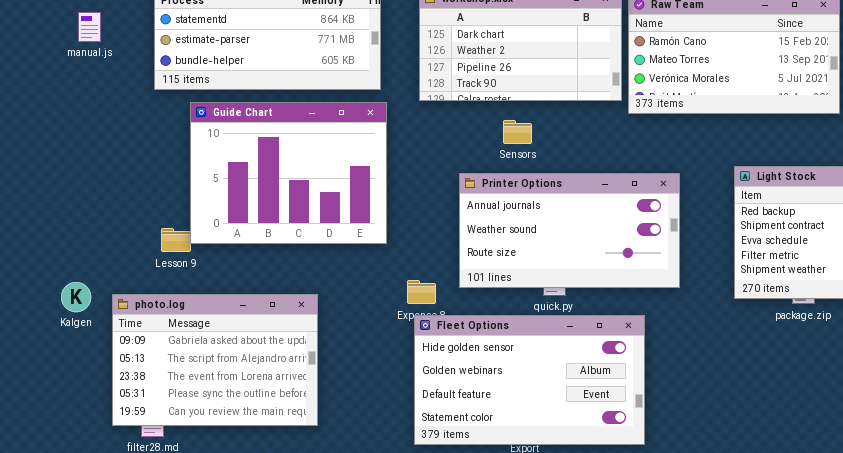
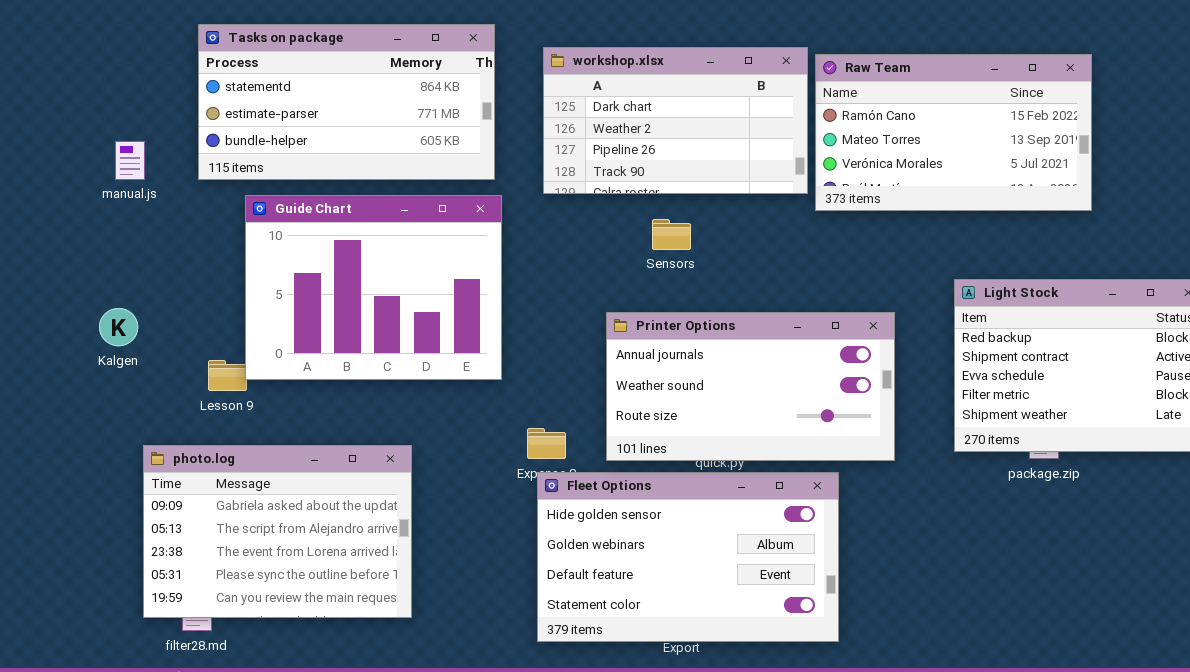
manual.js: [78,12,101,42] -> [115,141,145,180], moved
Printer Options: [459,173,680,288] -> [606,312,895,461], moved
Kalgen: [61,282,91,312] -> [99,308,138,346], moved

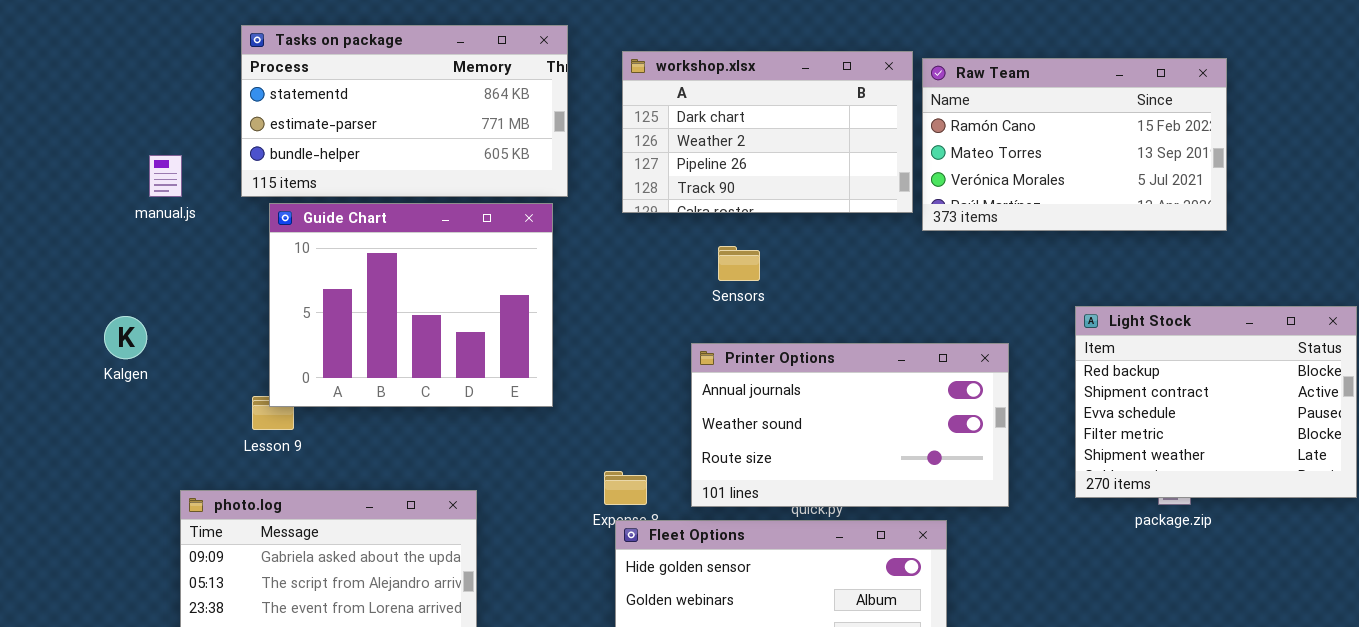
Guide Chart: [245,195,502,380] -> [269,203,553,407], moved
Sensors: [652,219,691,250] -> [718,246,760,281], moved
Kalgen: [99,308,138,346] -> [104,316,147,359], moved

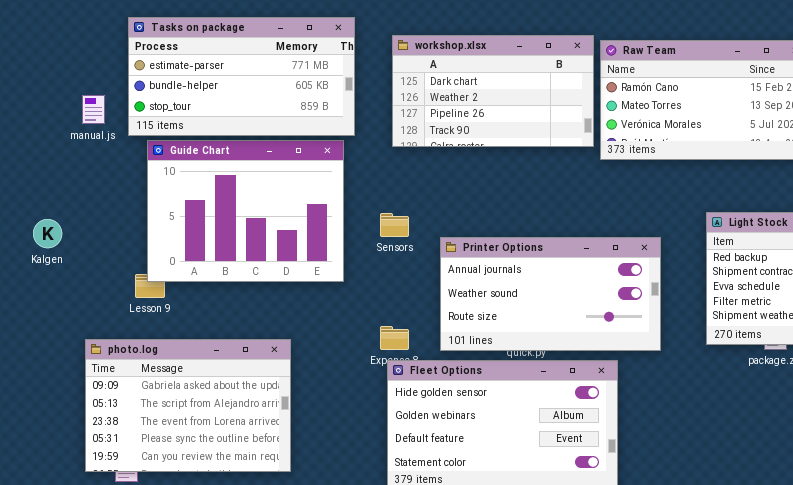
Tasks on package: [241,25,568,197] -> [128,17,355,136], scrolled down 1 row
manual.js: [149,155,182,197] -> [82,95,105,124], moved
Sensors: [718,246,760,281] -> [380,213,409,237], moved

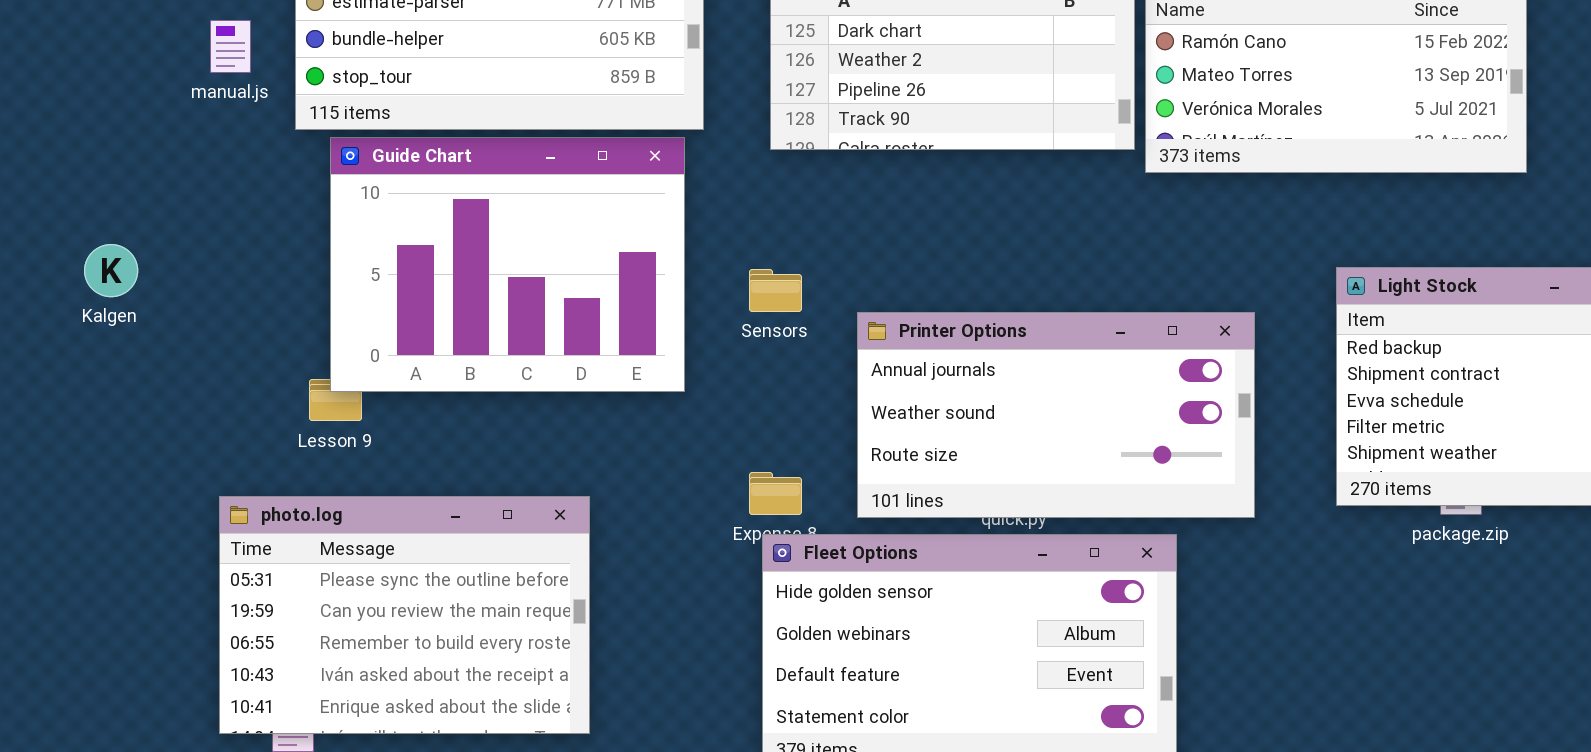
manual.js: [82,95,105,124] -> [210,20,251,73], moved
Kalgen: [33,219,62,248] -> [84,244,138,297], moved
photo.log: [85,339,291,472] -> [219,496,590,734], scrolled down 3 rows

